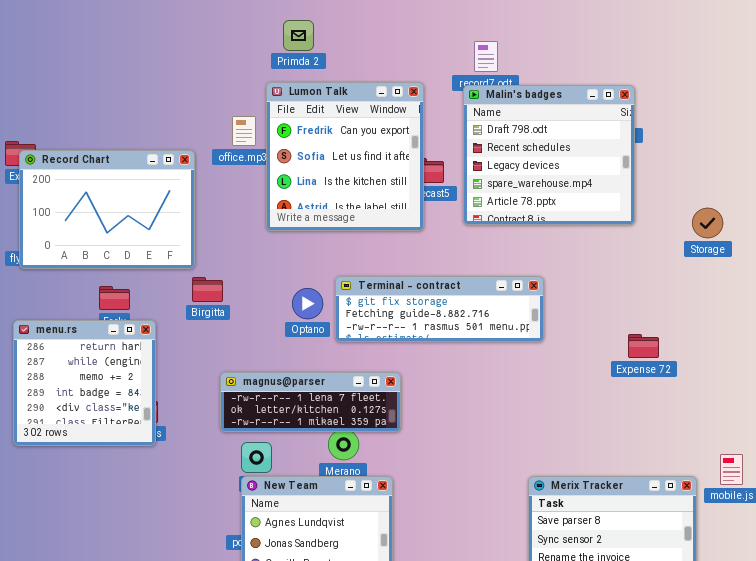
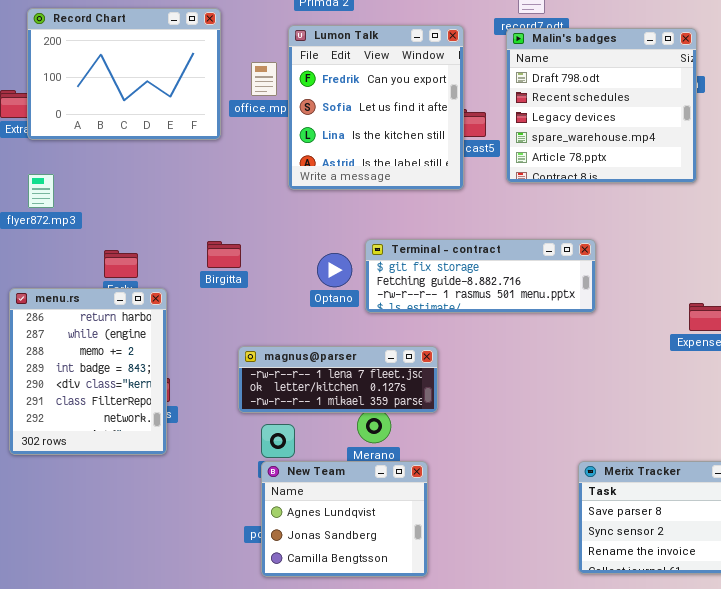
Record Chart: [19,150,195,269] -> [27,8,221,140], moved
menu.rs: [13,320,156,446] -> [9,288,167,455], resized

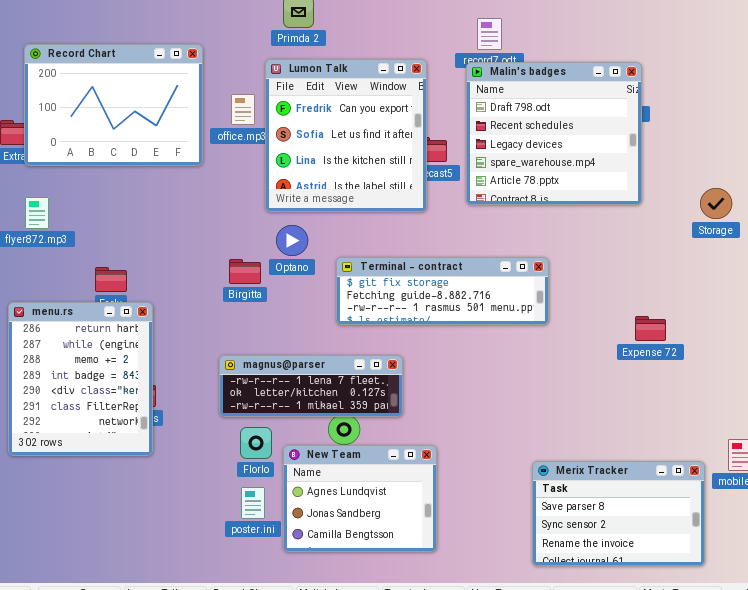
Birgitta: [207,241,241,268] -> [229,259,261,284], moved
Optano: [317,253,352,287] -> [276,225,308,256], moved
New Team: [261,461,428,577] -> [283,445,437,552], moved

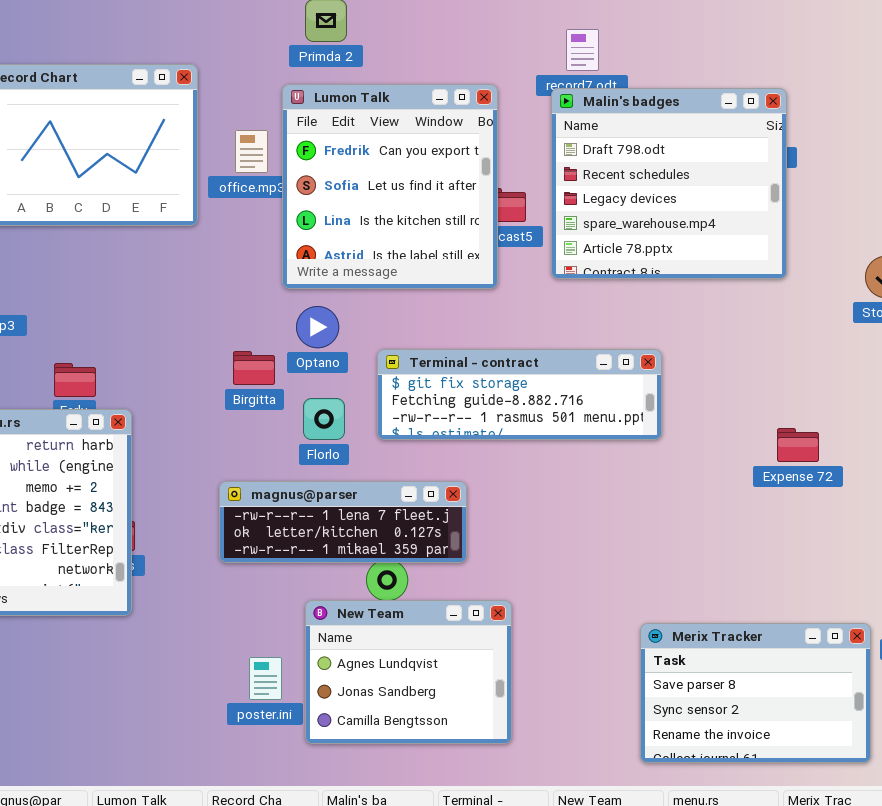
Florlo: [240,427,272,459] -> [303,398,345,440], moved

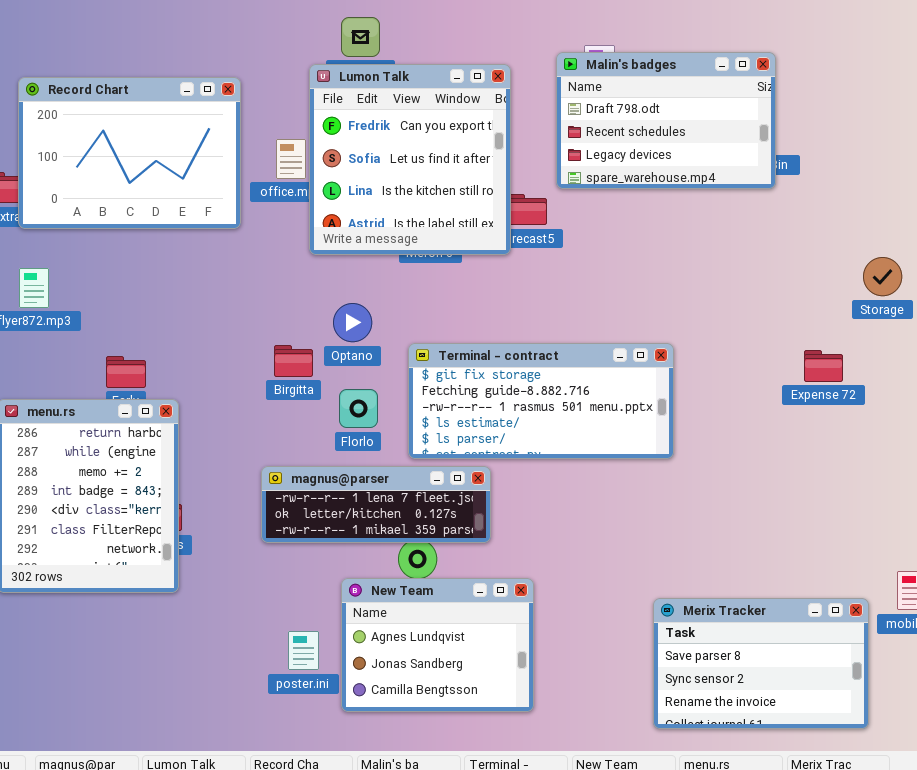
Lumon Talk: [282,84,498,289] -> [309,64,511,255], moved
Malin's badges: [551,88,787,279] -> [556,52,776,189], moved, resized
Terminal - contract: [377,349,662,440] -> [408,343,674,459], resized
Expense 72: [777,428,819,462] -> [804,350,843,382], moved

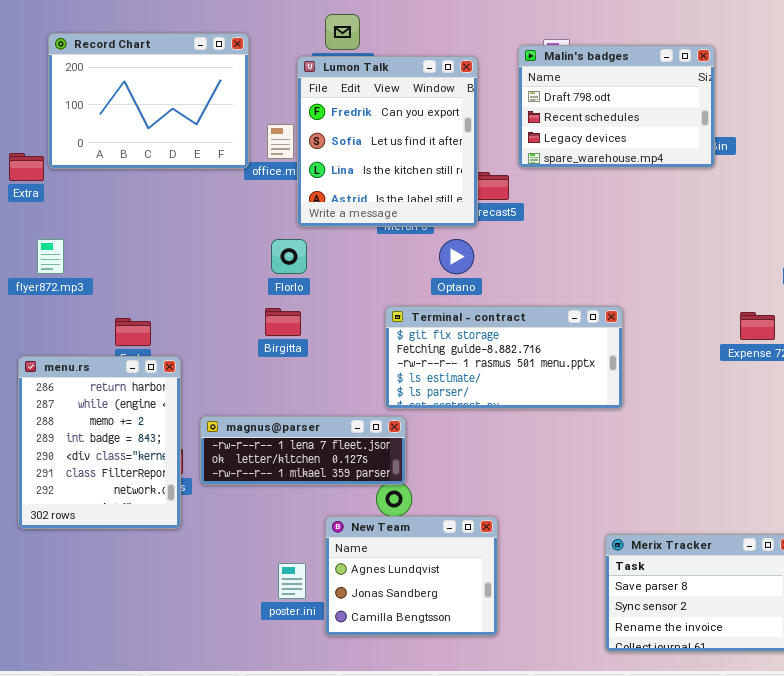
Record Chart: [18,77,241,229] -> [48,33,249,169], moved
Optano: [333,303,372,342] -> [439,239,474,274], moved
Florlo: [339,389,378,428] -> [271,239,307,274], moved
magnus@parser: [261,466,491,543] -> [200,416,406,485], moved

